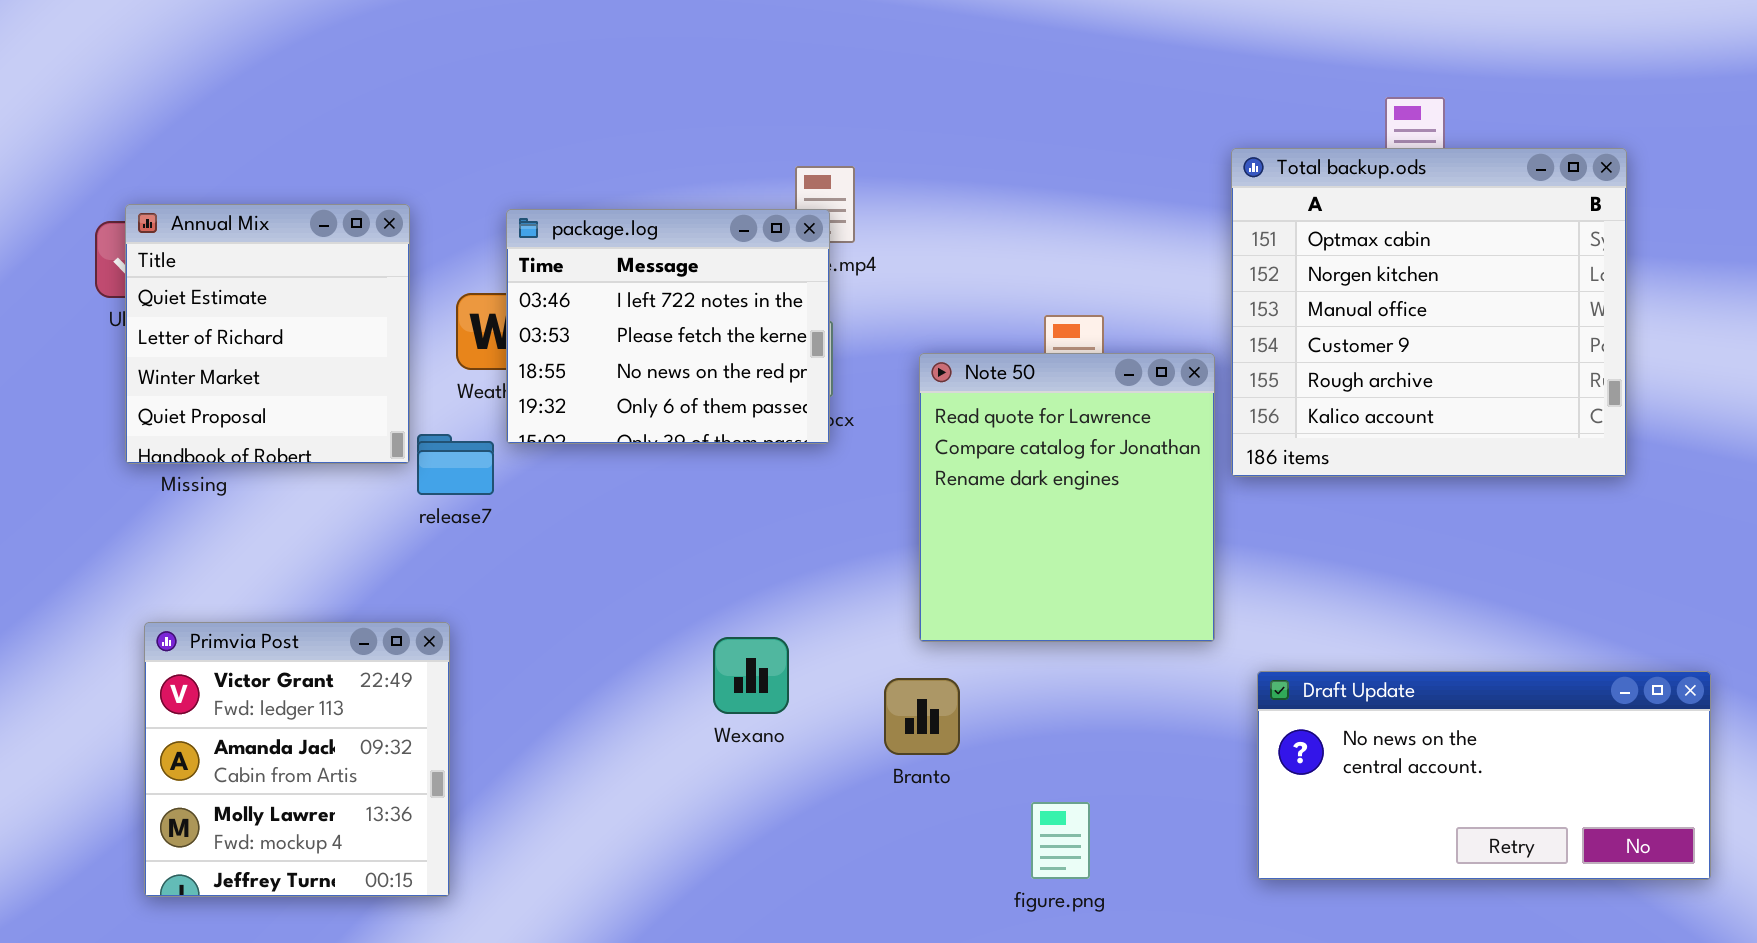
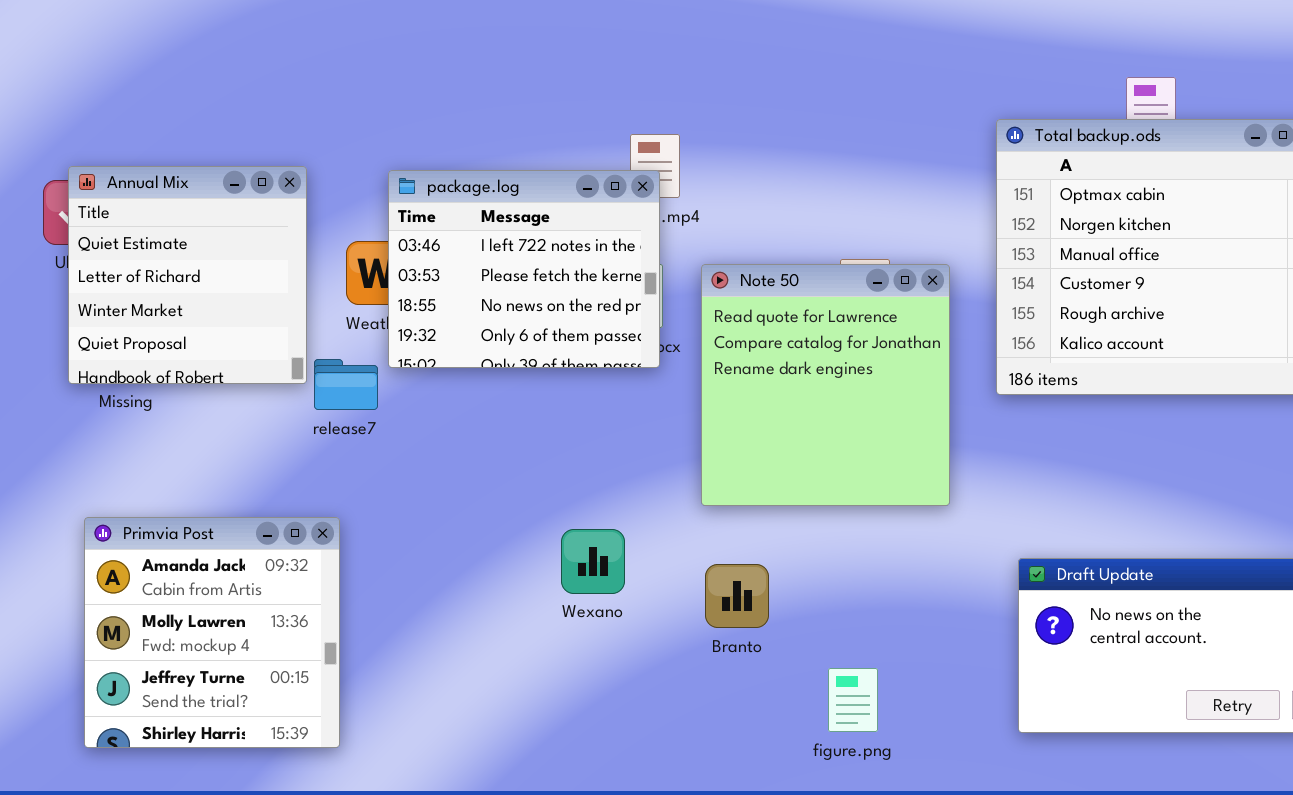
Note 50: [919,353,1215,642] -> [701,264,950,506], moved
Primvia Post: [144,622,450,897] -> [84,517,340,748], scrolled down 1 row

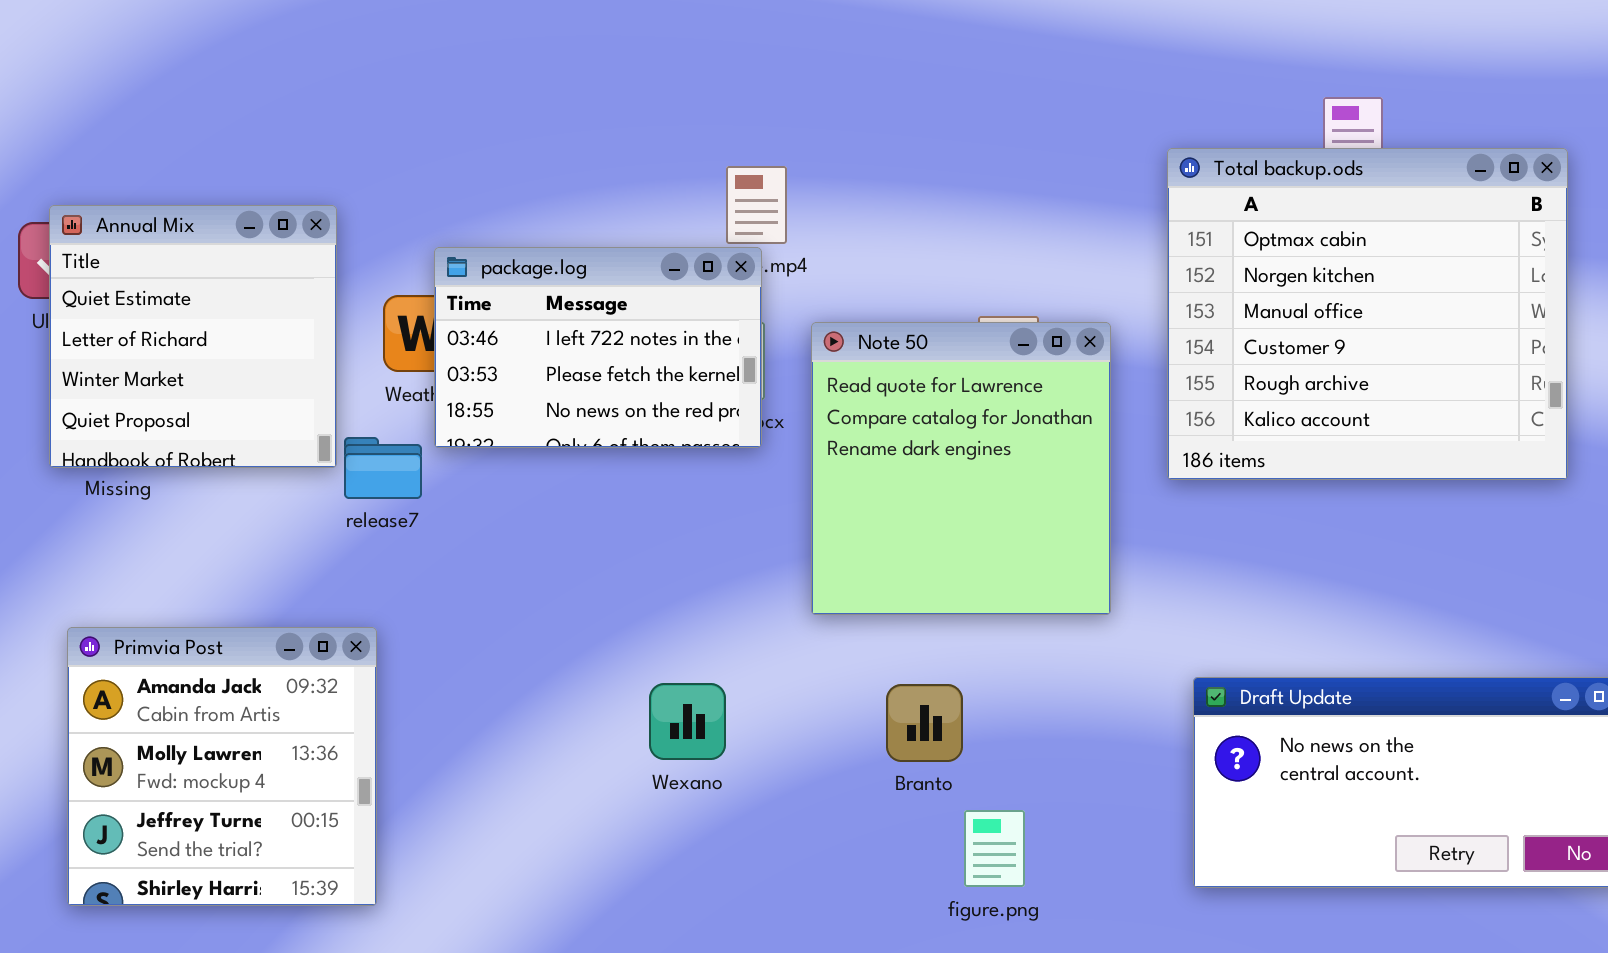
package.log: [388,170,660,368] -> [434,247,762,448], resized
Wexano: [561,529,625,594] -> [649,683,726,760], moved
Branto: [705,564,769,628] -> [886,684,963,762], moved

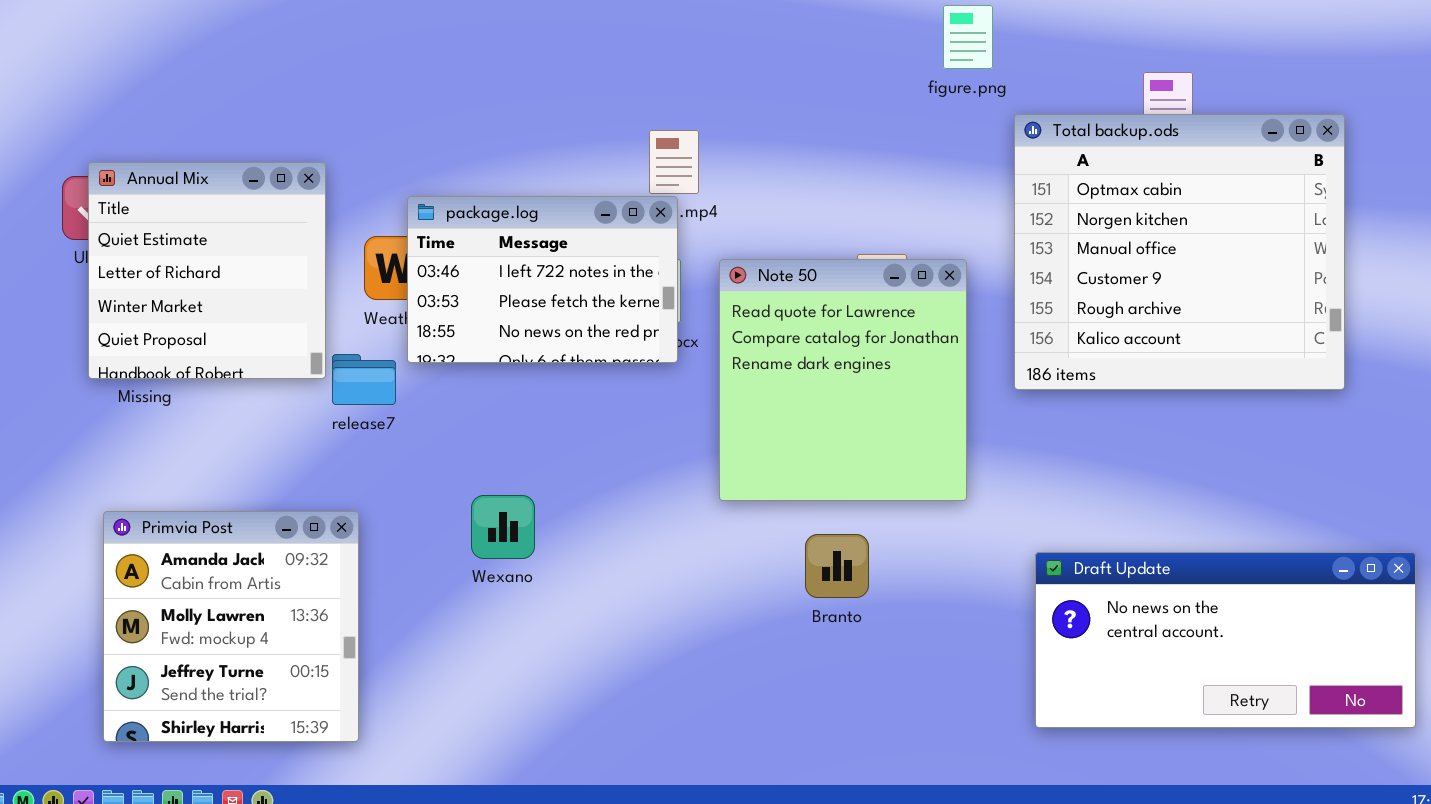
Wexano: [649,683,726,760] -> [471,495,535,559], moved
Branto: [886,684,963,762] -> [805,534,869,598], moved
figure.png: [964,810,1025,887] -> [943,5,993,69], moved

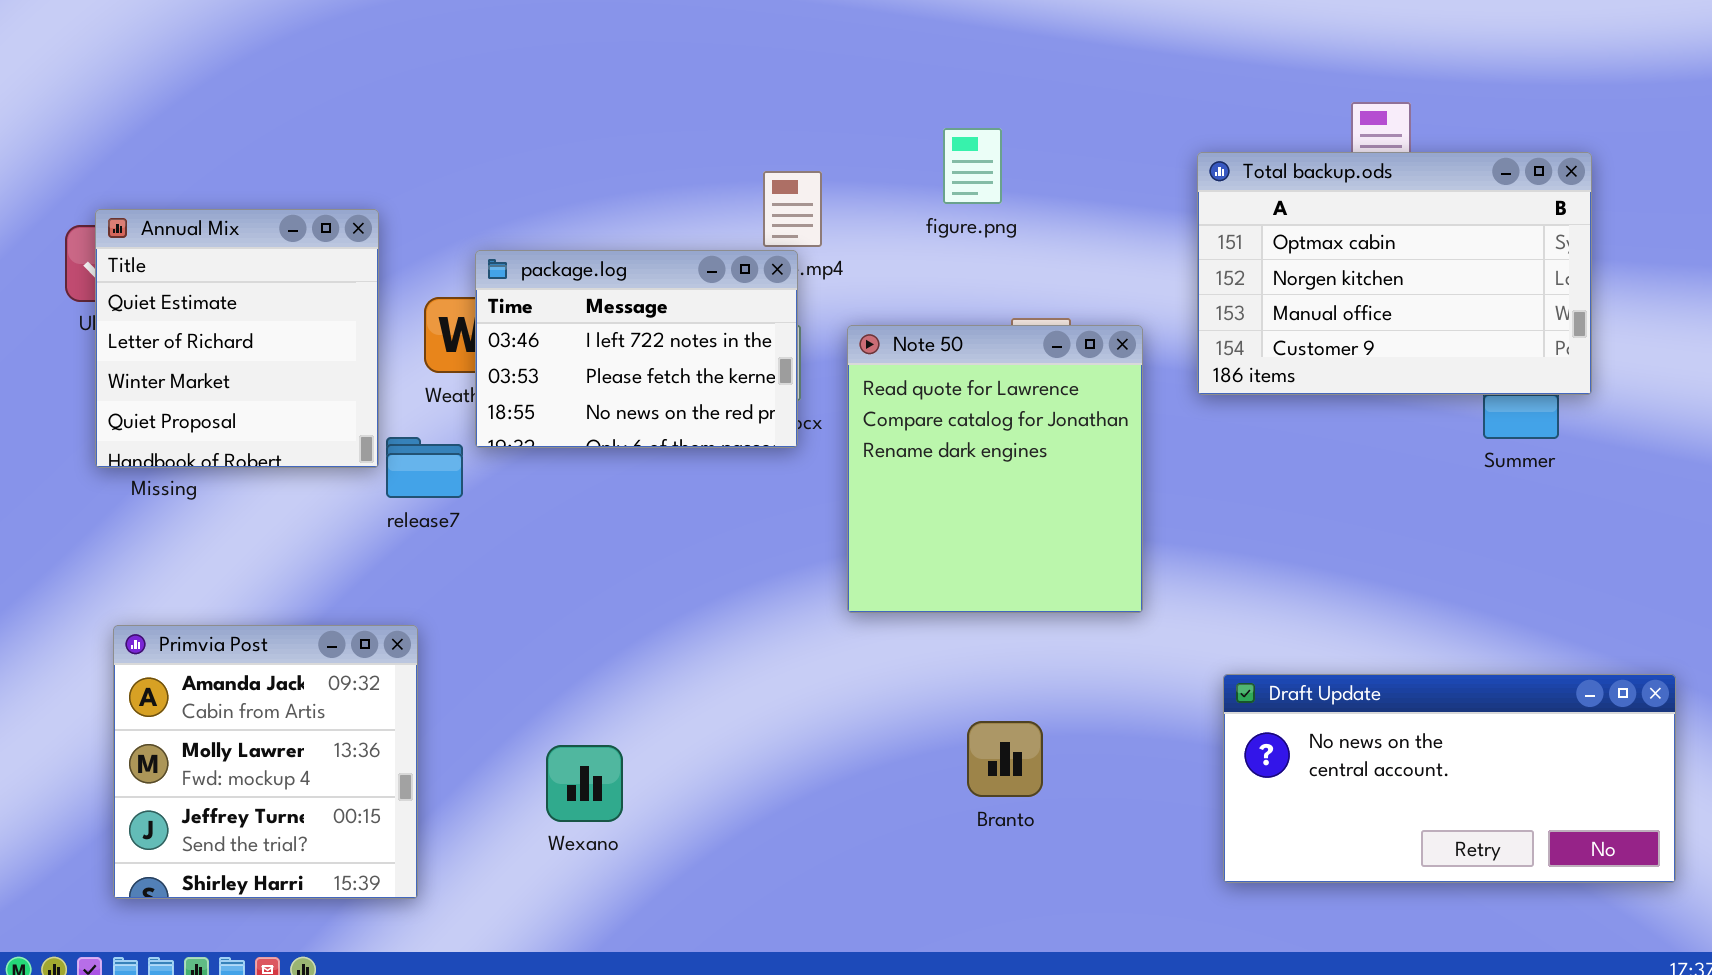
figure.png: [943,5,993,69] -> [943,128,1002,204], moved
Total backup.ods: [1014,114,1345,390] -> [1197,152,1592,395], resized
Wexano: [471,495,535,559] -> [546,745,623,822], moved
Branto: [805,534,869,598] -> [967,721,1043,797], moved

